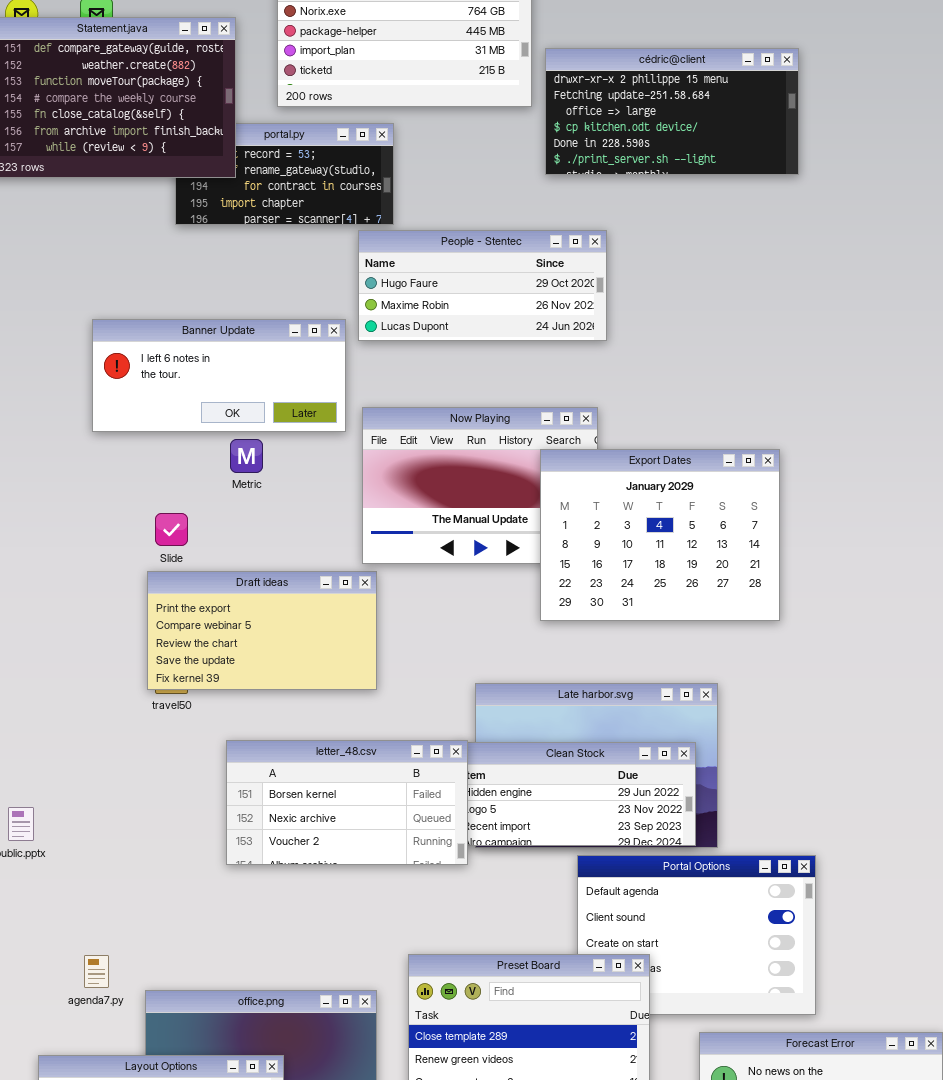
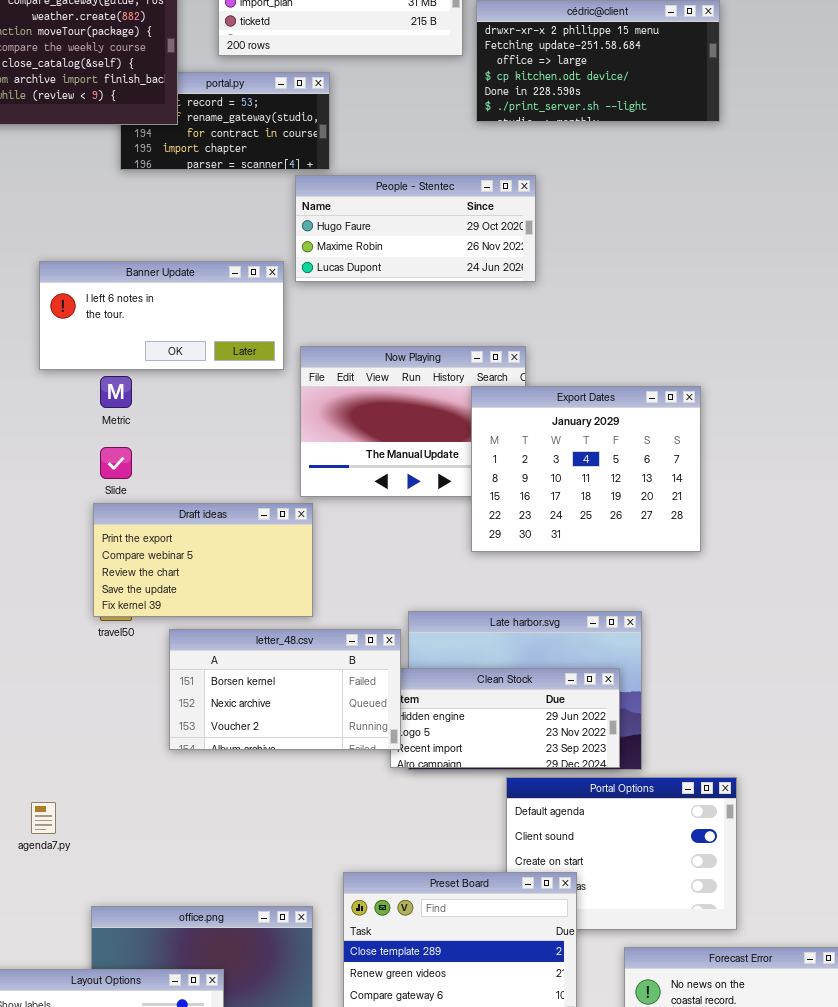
Metric: [230,439,263,473] -> [100,376,132,408], moved
letter_48.csv: [226,740,468,865] -> [169,629,401,750], moved
agenda7.py: [84,955,109,988] -> [31,802,56,834], moved

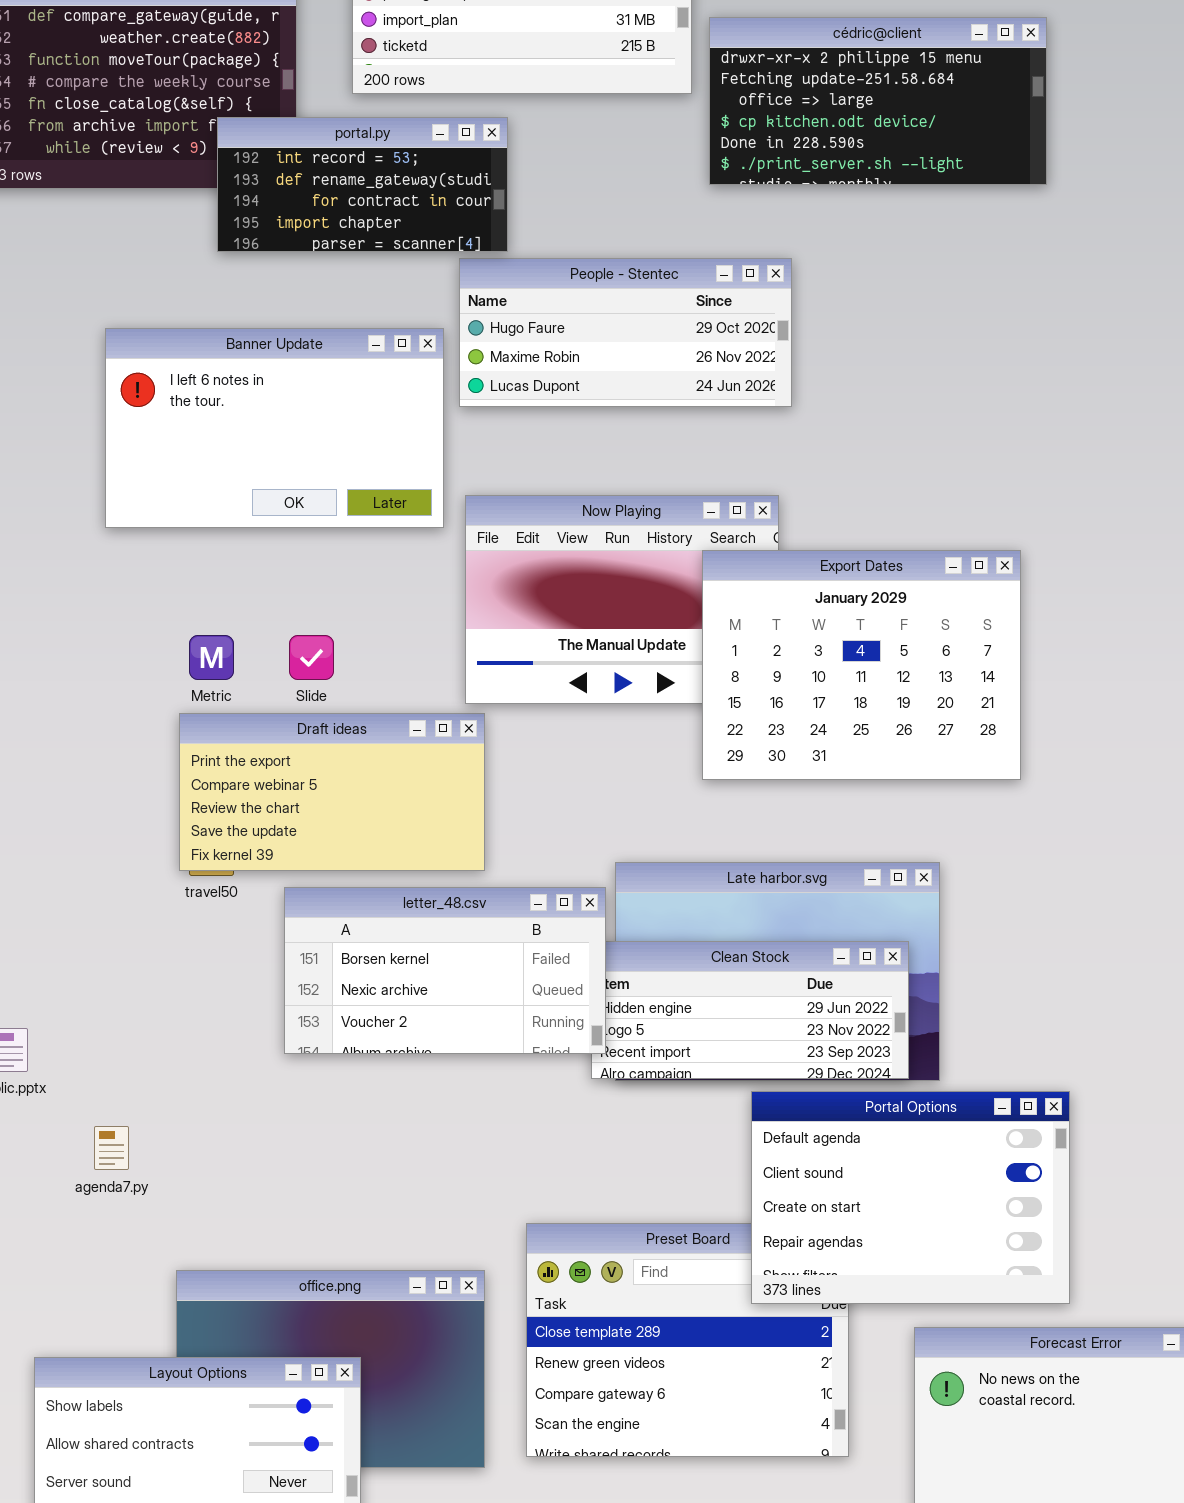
portal.py: [120,72,330,170] -> [217,117,508,252], raised
Banner Update: [39,261,284,370] -> [105,328,444,528], resized
Metric: [100,376,132,408] -> [189,635,234,680], moved
Slide: [100,447,132,479] -> [289,635,334,680], moved
Portal Options: [506,777,737,930] -> [751,1091,1070,1304], raised

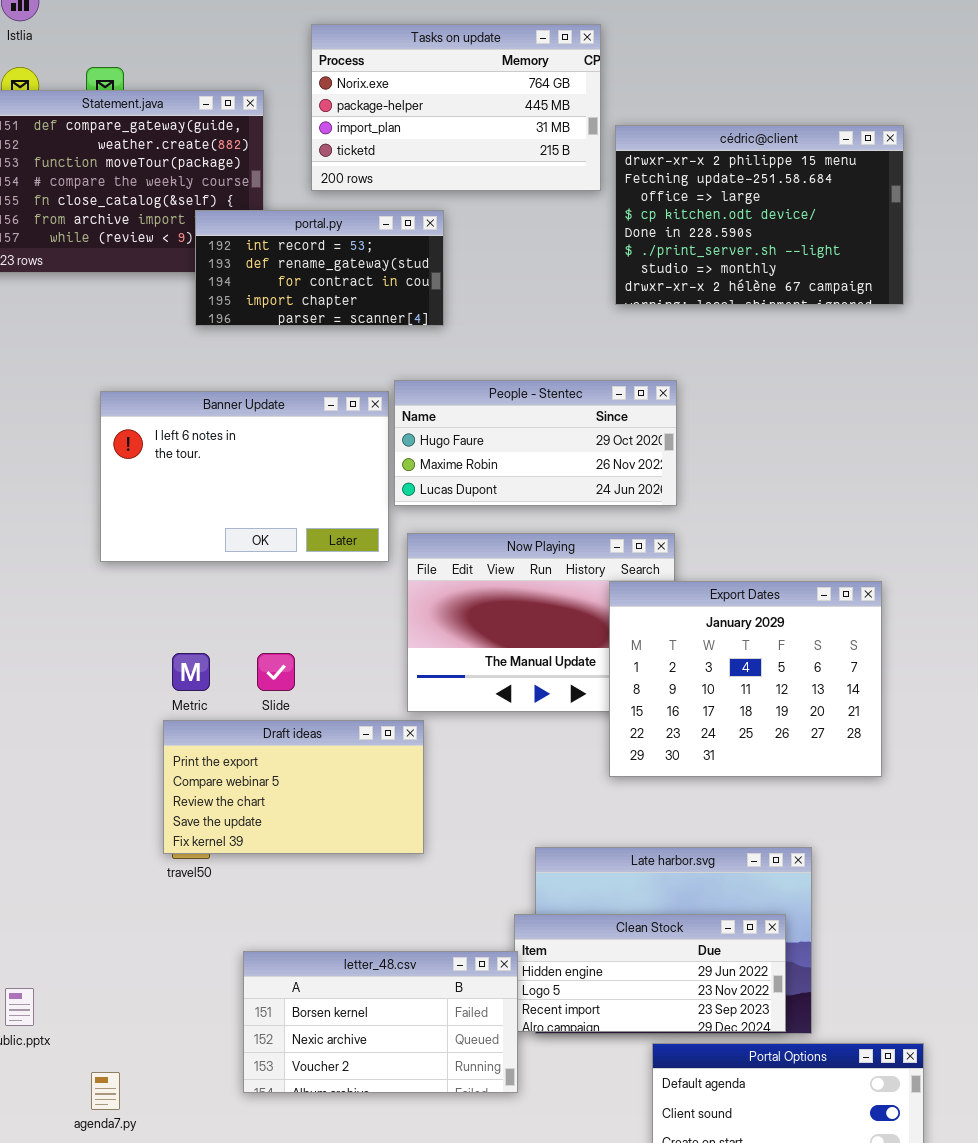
cédric@client: [709,17,1047,185] -> [615,125,904,305], resized
People - Stentec: [459,258,792,407] -> [394,380,677,506], moved
letter_48.csv: [284,887,606,1054] -> [243,951,518,1093], moved

